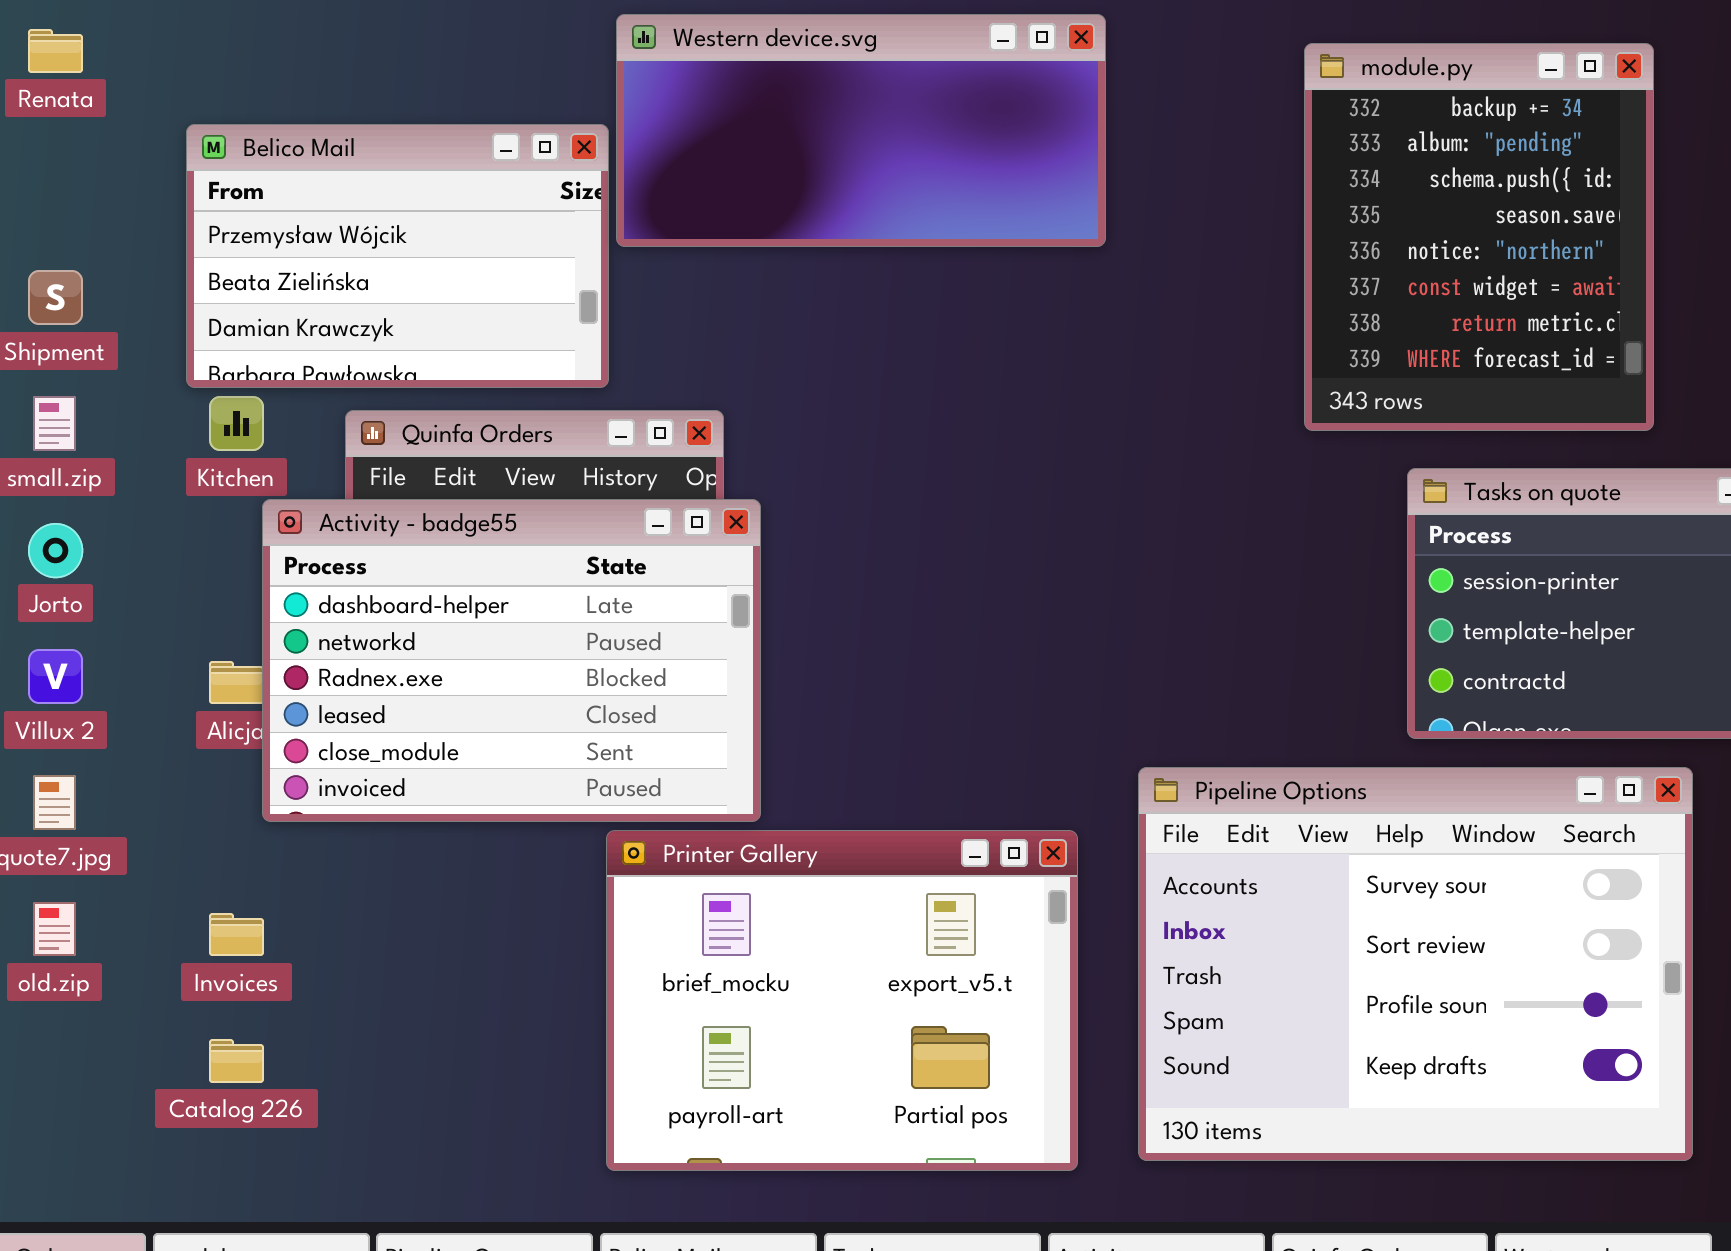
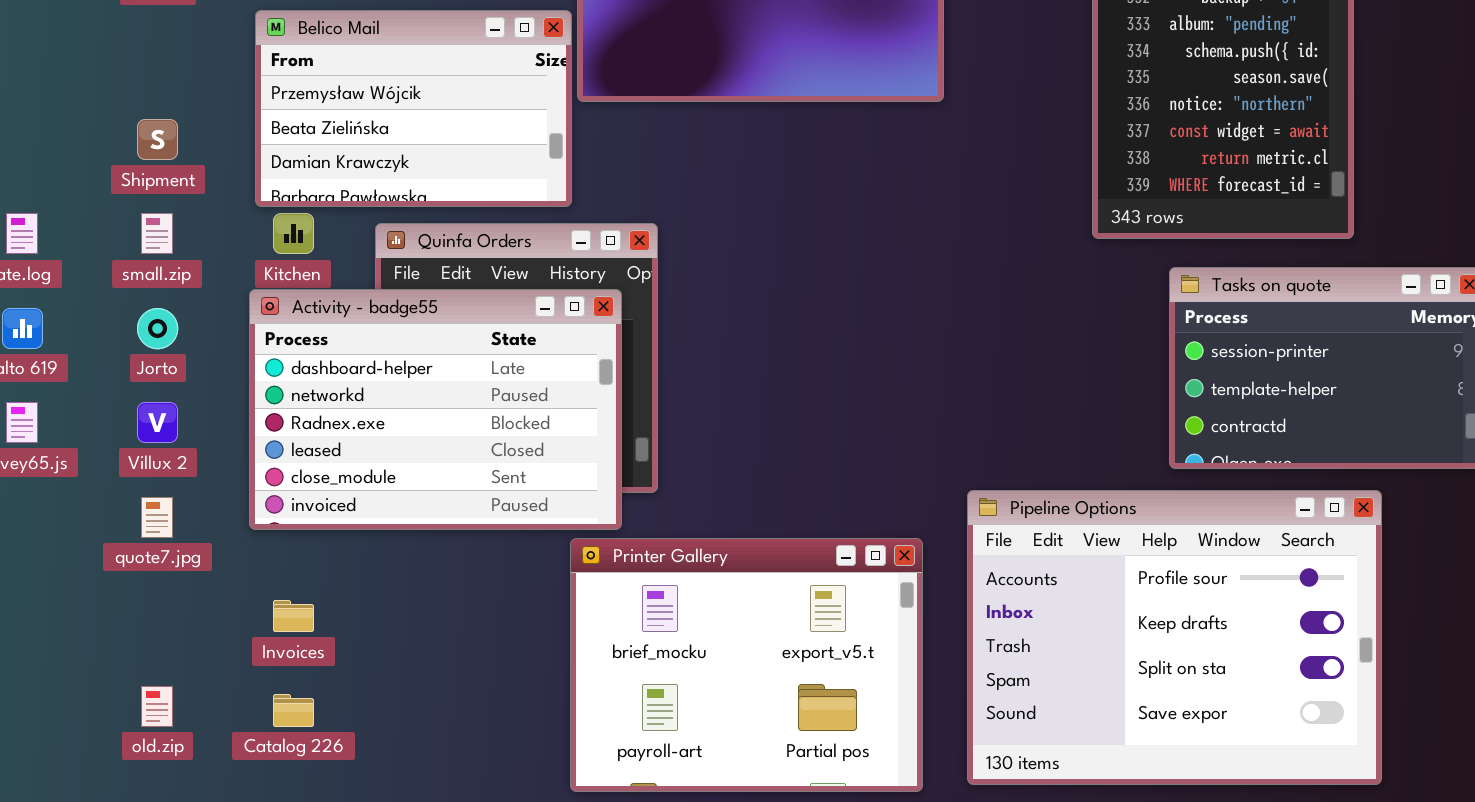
Activity - badge55: [262,499,761,822] -> [249,289,622,530], moved
Pipeline Options: [1138,767,1693,1161] -> [967,490,1382,785], scrolled down 2 rows
old.zip: [33,902,76,956] -> [141,686,173,727], moved

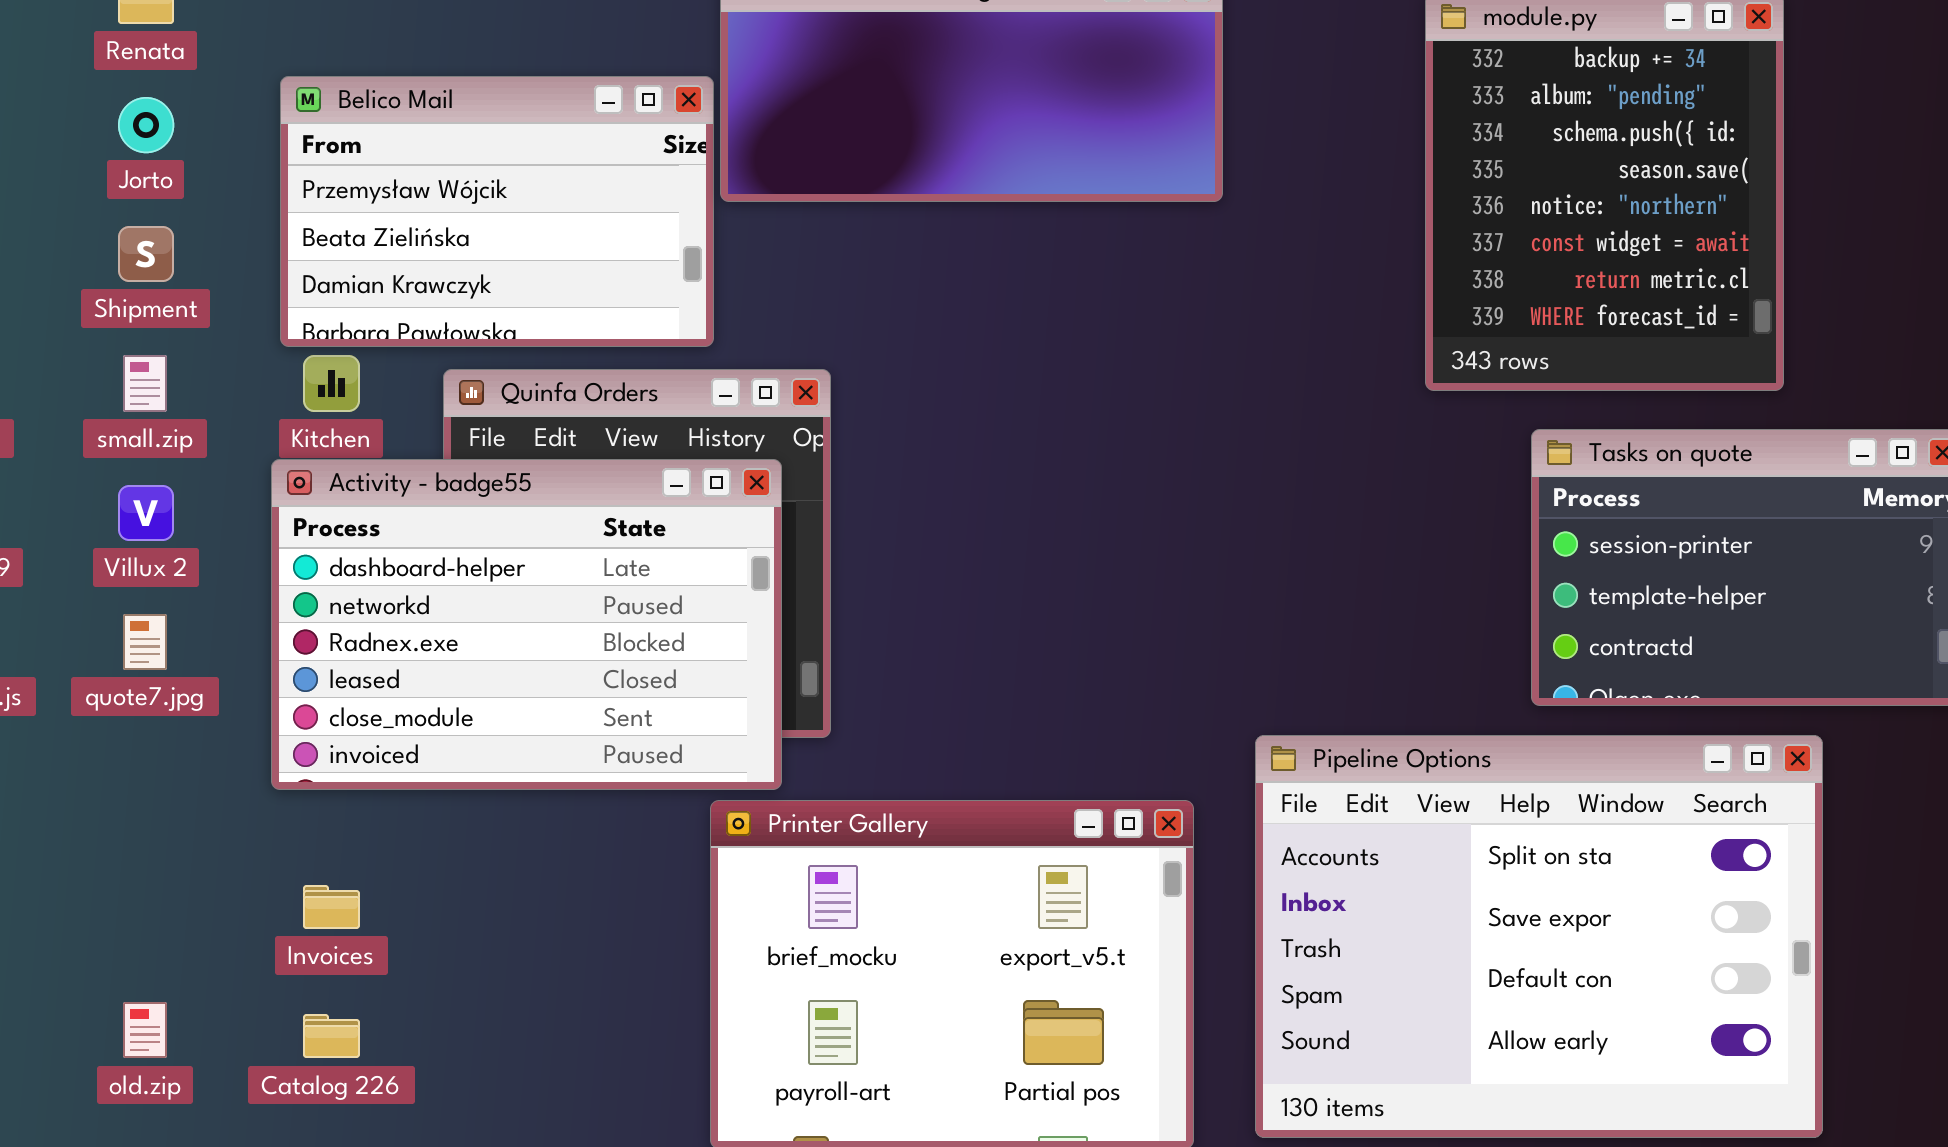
Jorto: [137,308,178,349] -> [118,97,174,153], moved
Villux 2: [137,402,178,443] -> [118,485,174,541], moved
Pipeline Options: [967,490,1382,785] -> [1255,735,1823,1138], scrolled down 2 rows
quote7.jpg: [141,497,173,538] -> [123,614,167,670], moved

